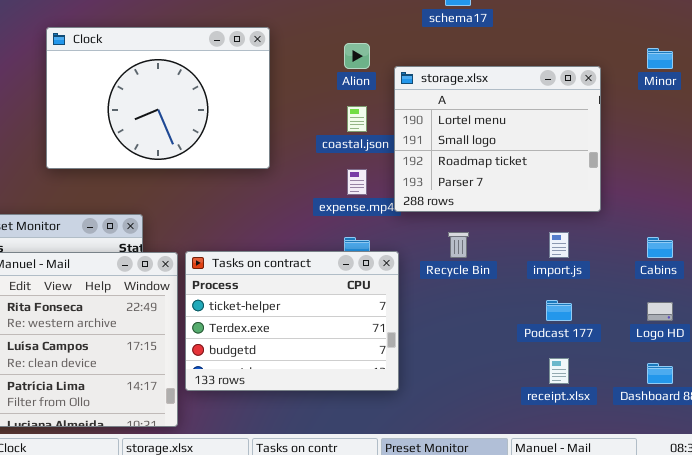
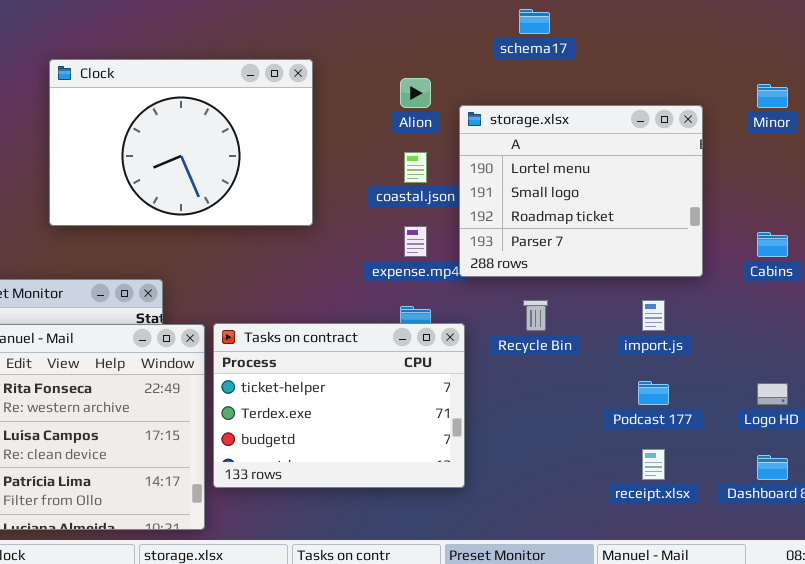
Cabins: [647,237,673,258] -> [757,232,788,257], moved

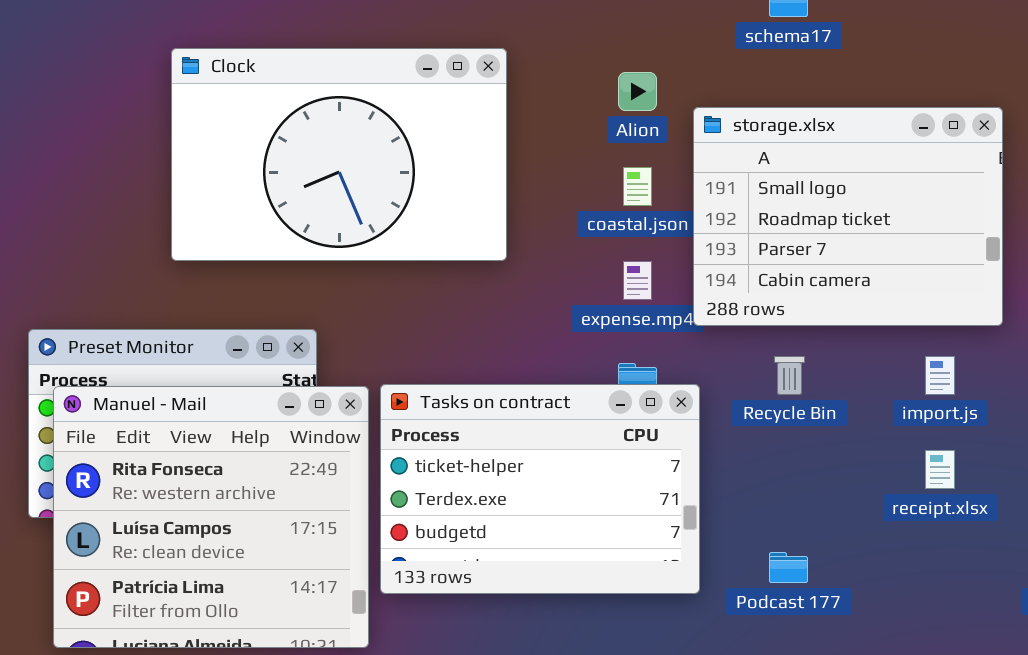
storage.xlsx: [459,105,703,277] -> [693,107,1003,326], scrolled down 1 row
Podcast 177: [638,381,669,405] -> [769,552,808,583], moved
receipt.xlsx: [642,449,665,480] -> [925,450,955,489], moved

